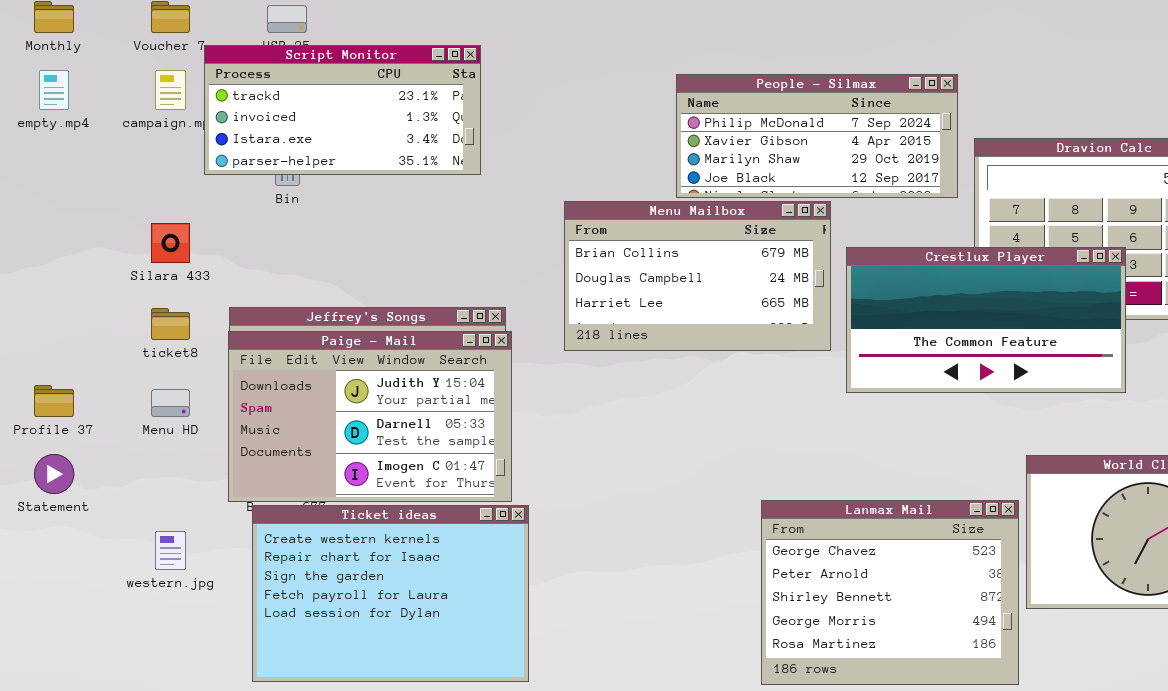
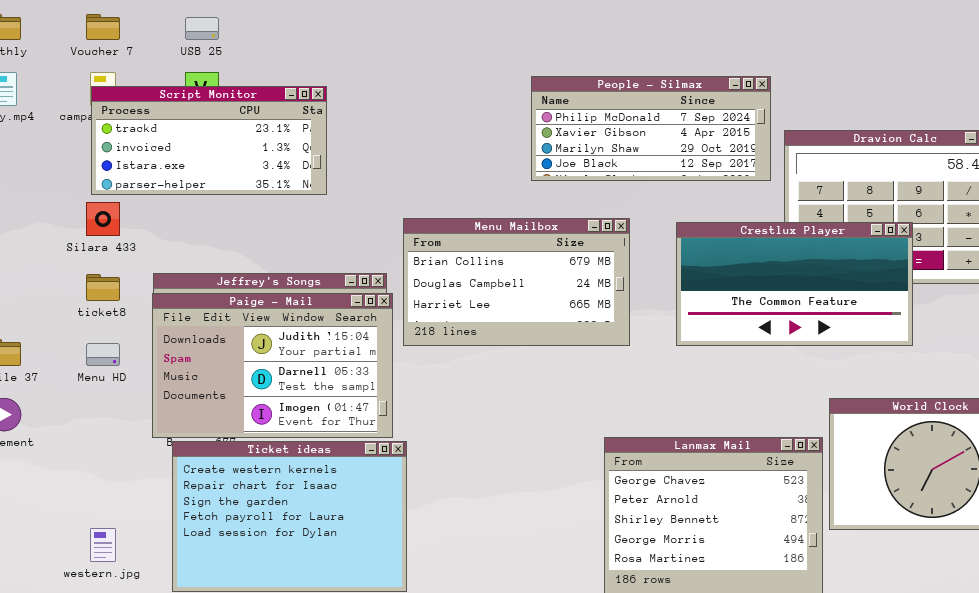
Script Monitor: [204,45,481,175] -> [91,86,327,195], moved
Menu Mailbox: [564,201,831,351] -> [403,218,630,346], moved
western.jpg: [155,531,186,570] -> [90,528,116,562], moved

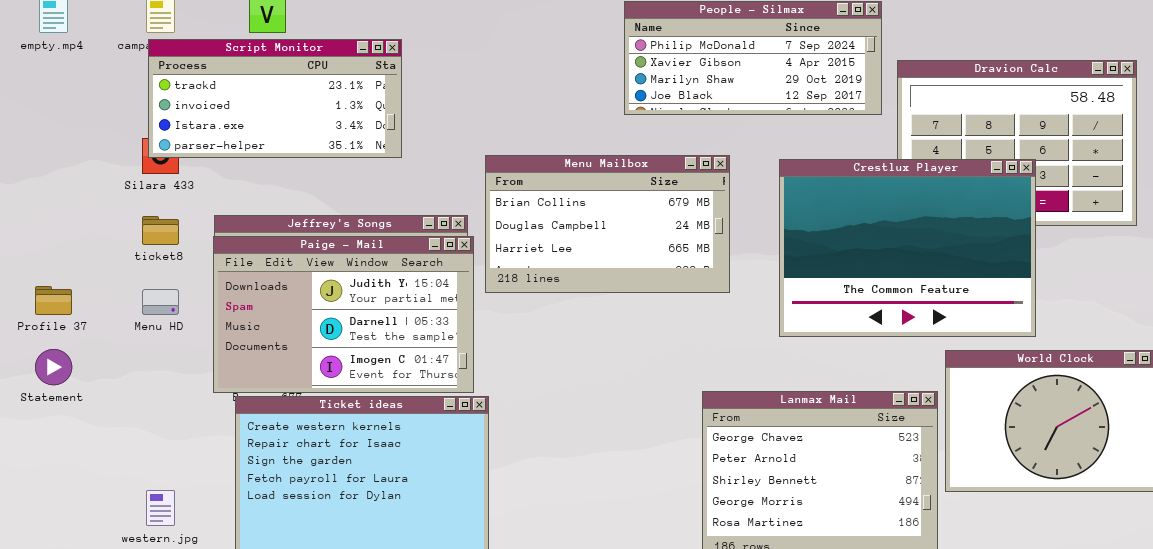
Script Monitor: [91,86,327,195] -> [148,39,402,158], moved
Crestlux Player: [676,222,913,346] -> [779,159,1036,337], resized

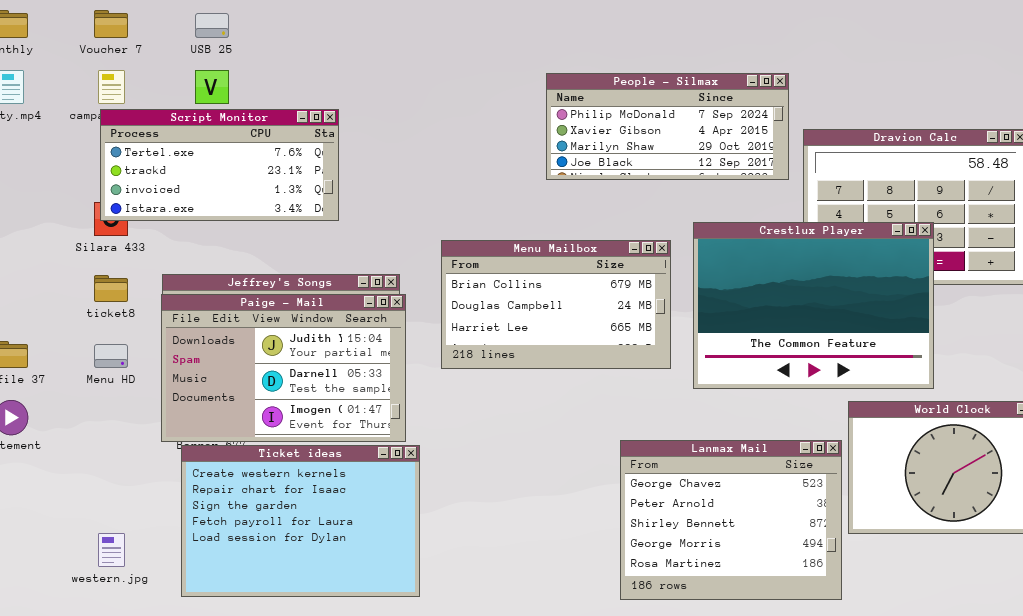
Script Monitor: [148,39,402,158] -> [100,109,339,221], scrolled up 1 row
Menu Mailbox: [485,155,730,293] -> [441,240,671,369], moved

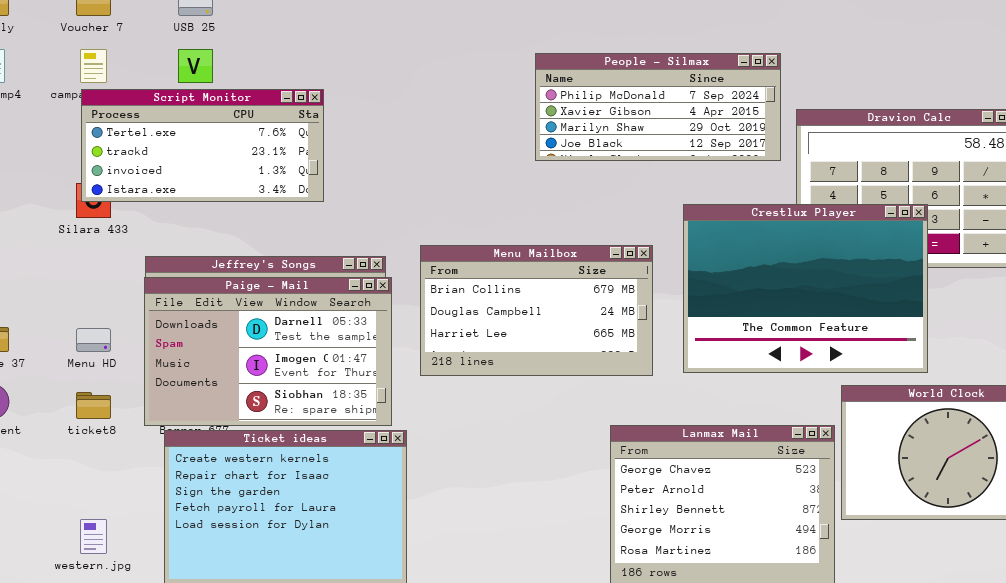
Menu Mailbox: [441,240,671,369] -> [420,245,653,376], moved
ticket8: [94,275,128,302] -> [76,392,111,419], moved
Paige - Mail: [161,294,406,442] -> [144,277,392,426], scrolled down 1 row

